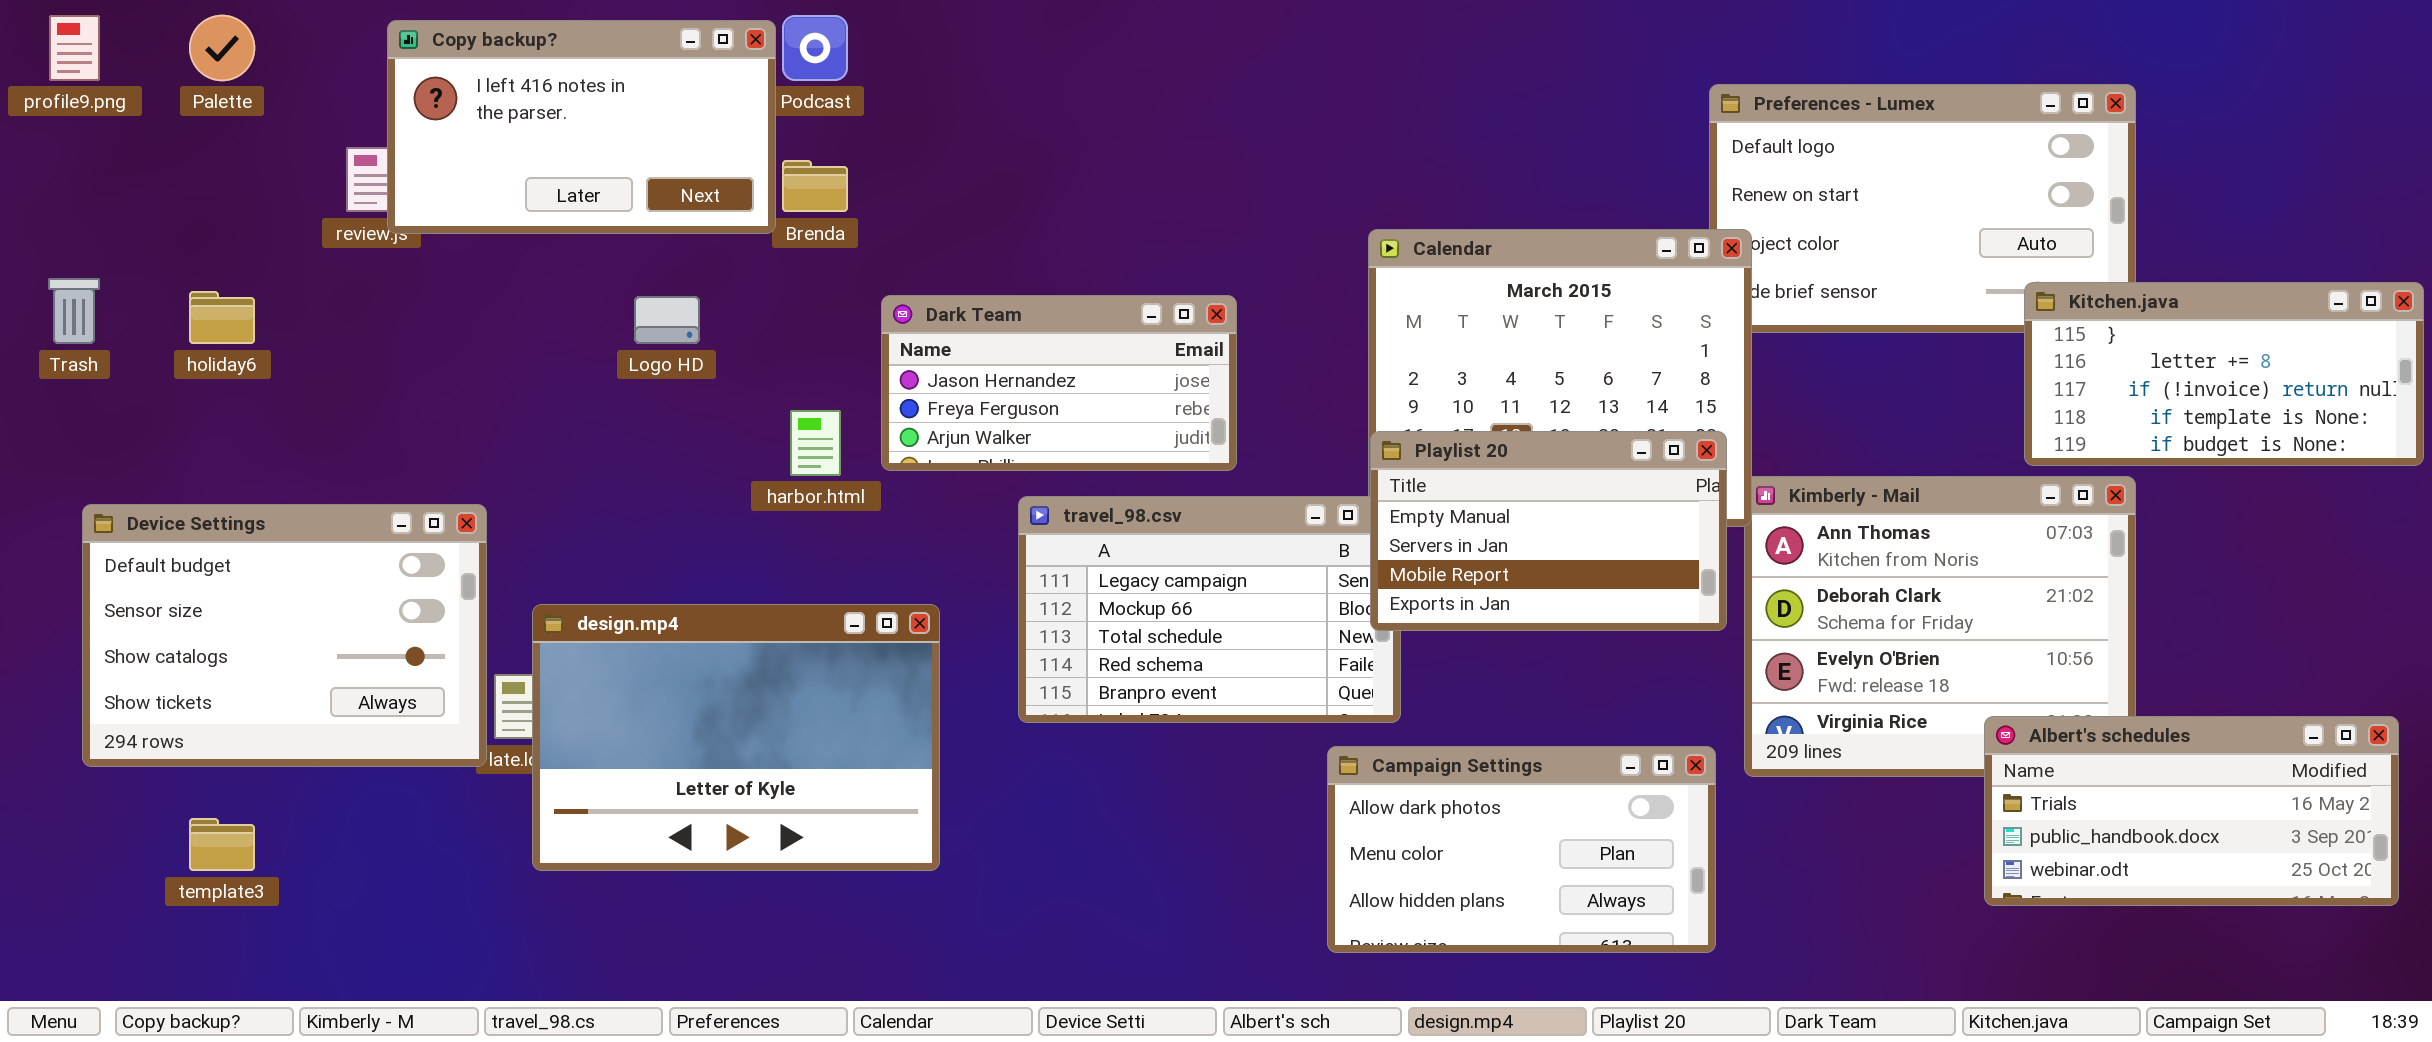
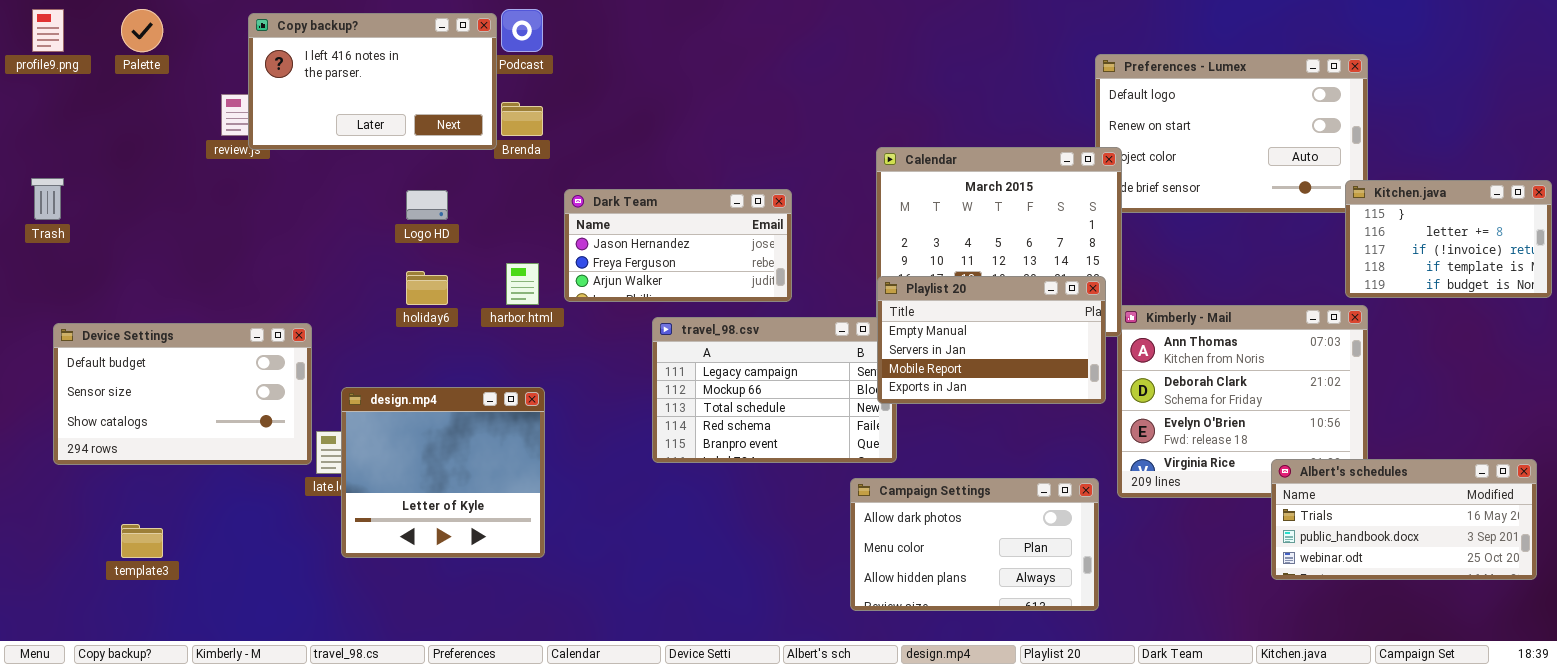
Kitchen.java: [2024,282,2424,466] -> [1345,180,1552,298], resized
holiday6: [189,291,255,344] -> [406,271,448,305], moved
Device Settings: [82,504,487,767] -> [53,323,312,465], resized
design.mp4: [532,604,940,871] -> [341,387,545,558], resized

